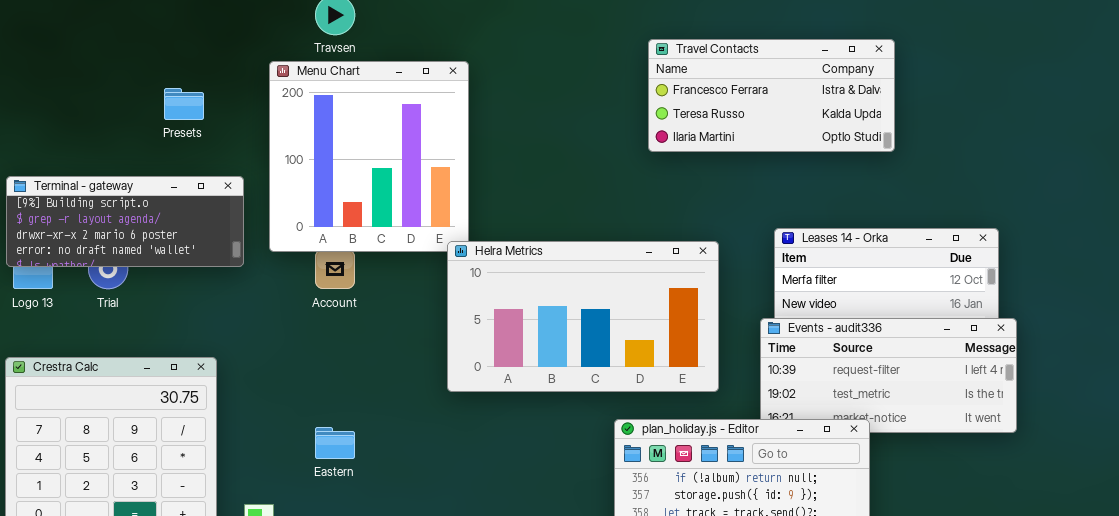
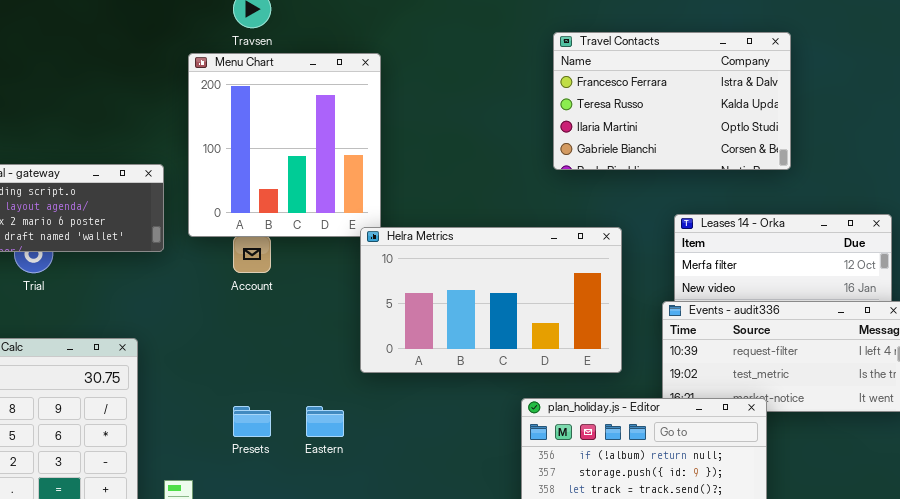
Travel Contacts: [648,39,895,152] -> [553,32,791,170], resized
Presets: [164,88,204,120] -> [233,406,271,437], moved
Eastern: [315,427,355,459] -> [306,406,344,437], moved

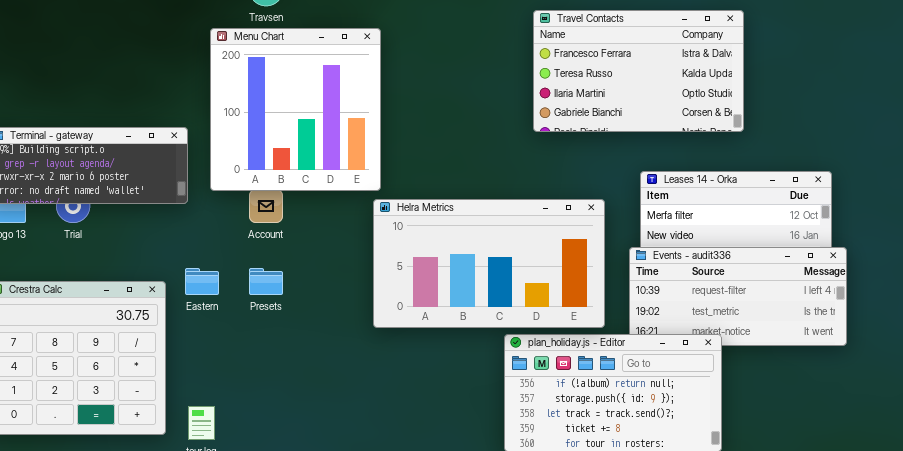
Helra Metrics: [360,227,622,373] -> [373,199,605,328], moved
Presets: [233,406,271,437] -> [249,268,283,295], moved
Eastern: [306,406,344,437] -> [185,268,219,295], moved

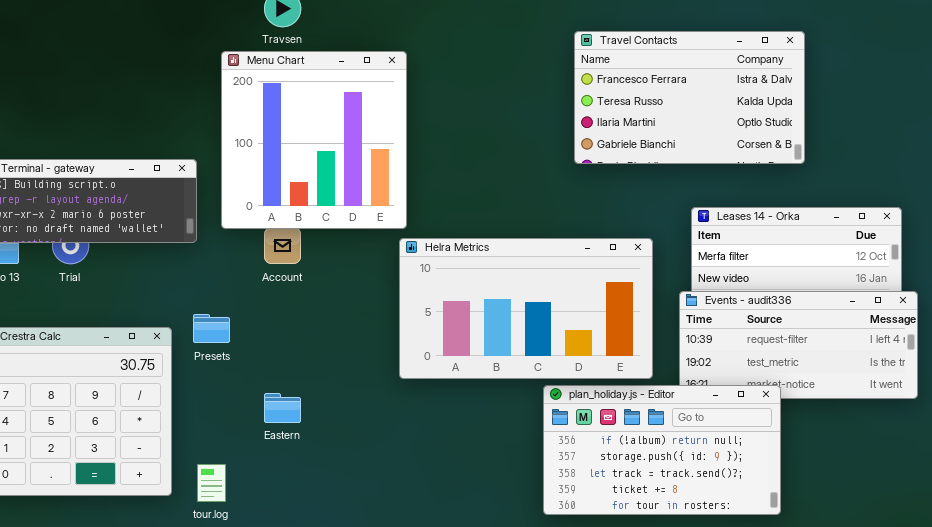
Eastern: [185,268,219,295] -> [264,393,301,423], moved
Presets: [249,268,283,295] -> [193,314,230,343], moved

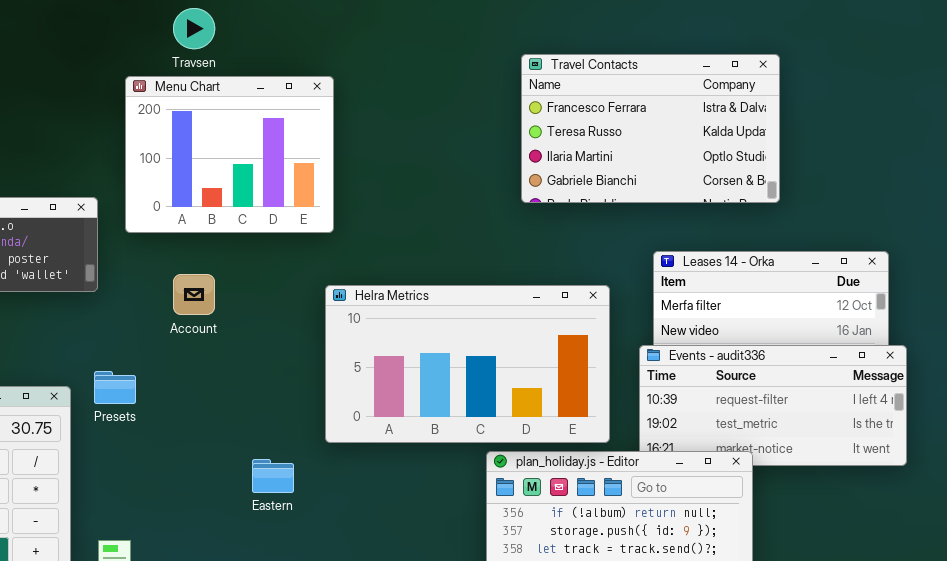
Menu Chart: [221,51,407,229] -> [125,76,334,233], resized
Eastern: [264,393,301,423] -> [252,459,294,493], moved

